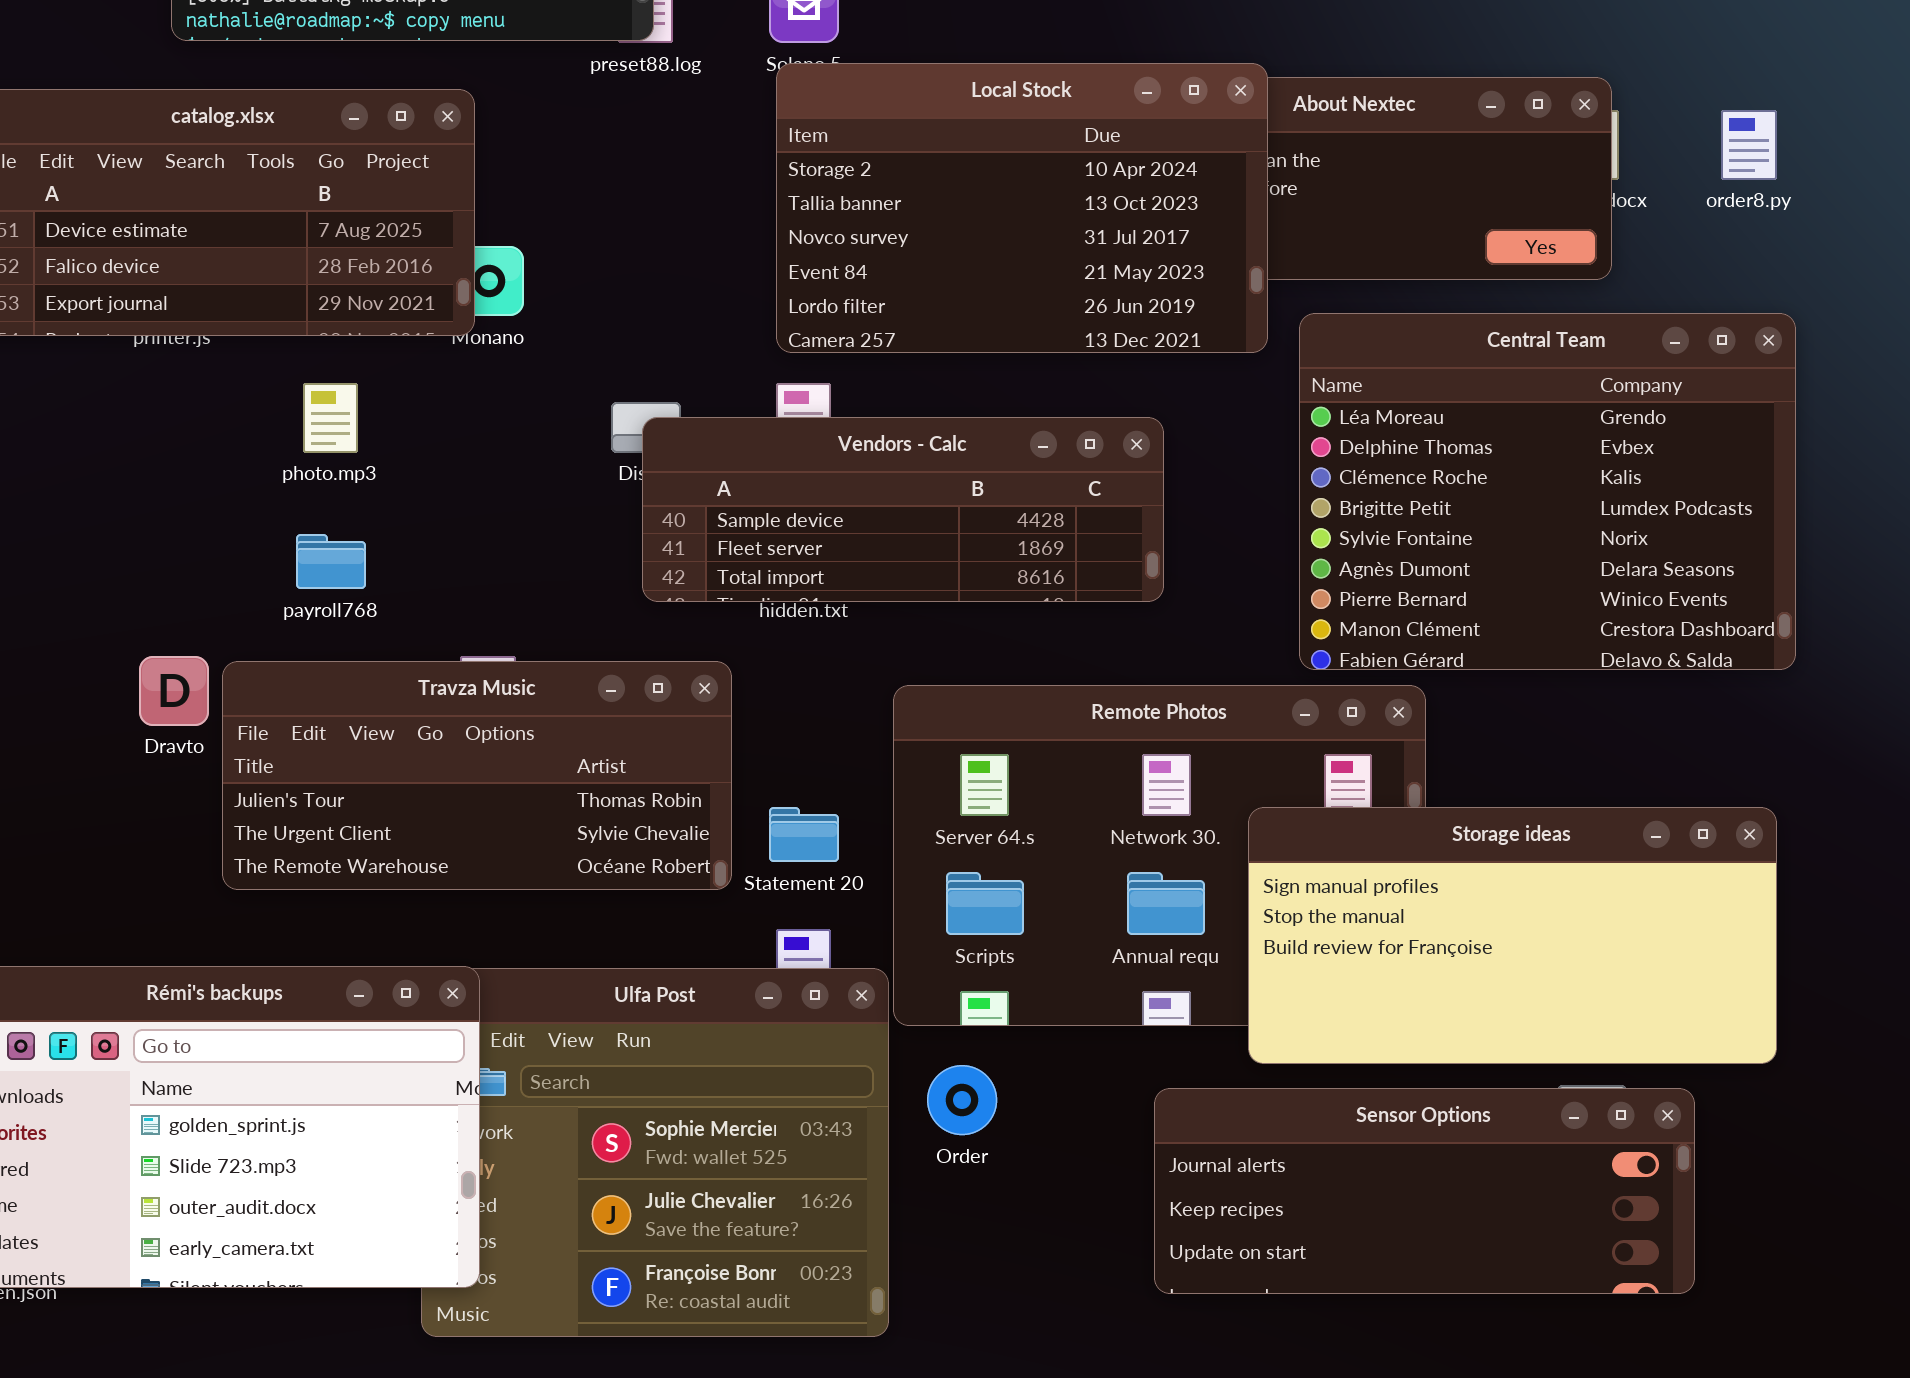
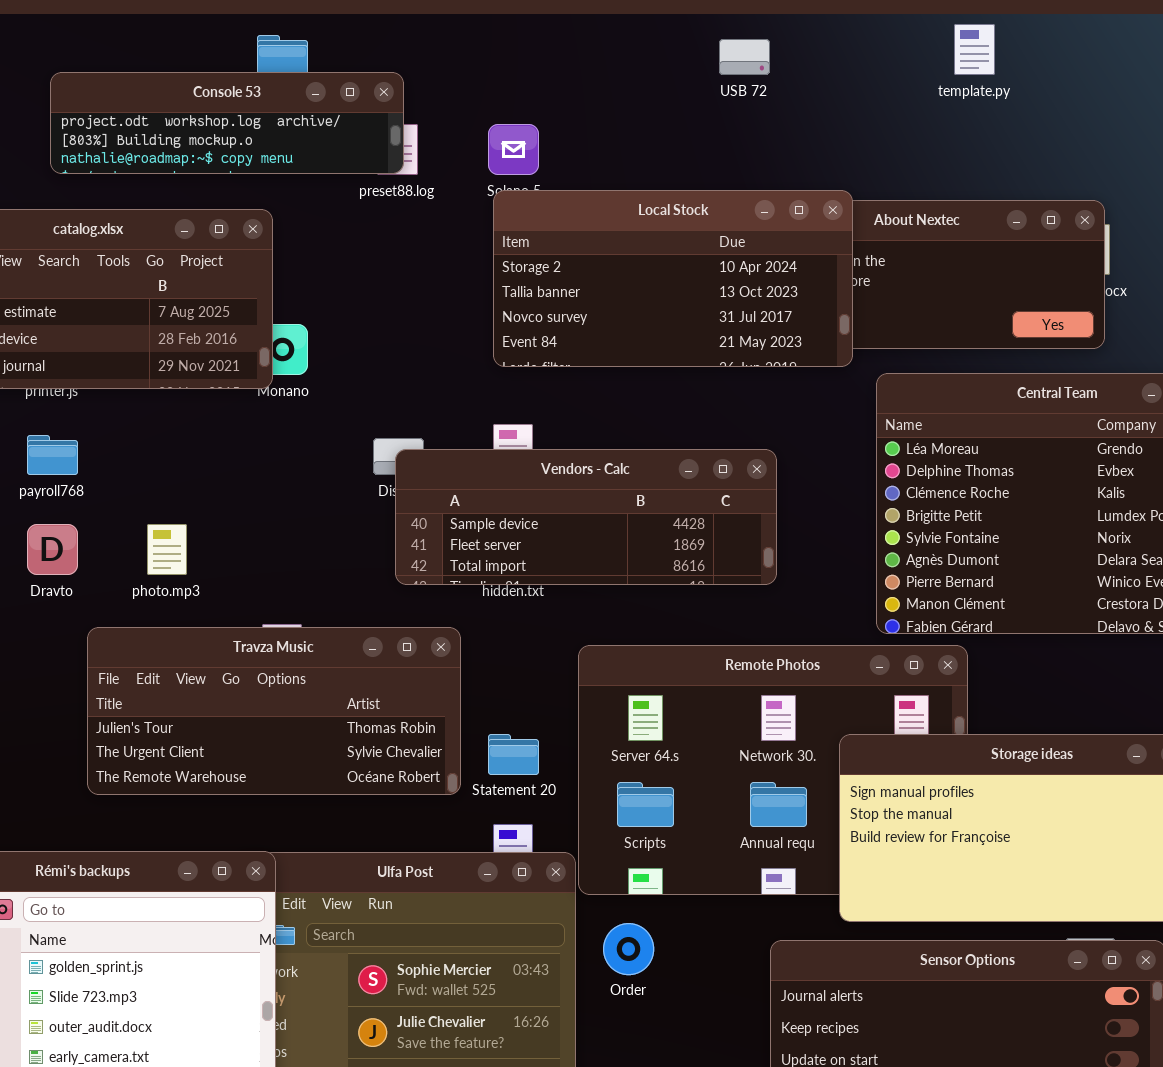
Local Stock: [776,63,1268,353] -> [493,190,853,367], resized
photo.mp3: [303,383,358,453] -> [147,524,187,575], moved
payroll768: [296,534,366,589] -> [27,435,78,475], moved
Dravto: [139,656,209,726] -> [27,524,78,575], moved

